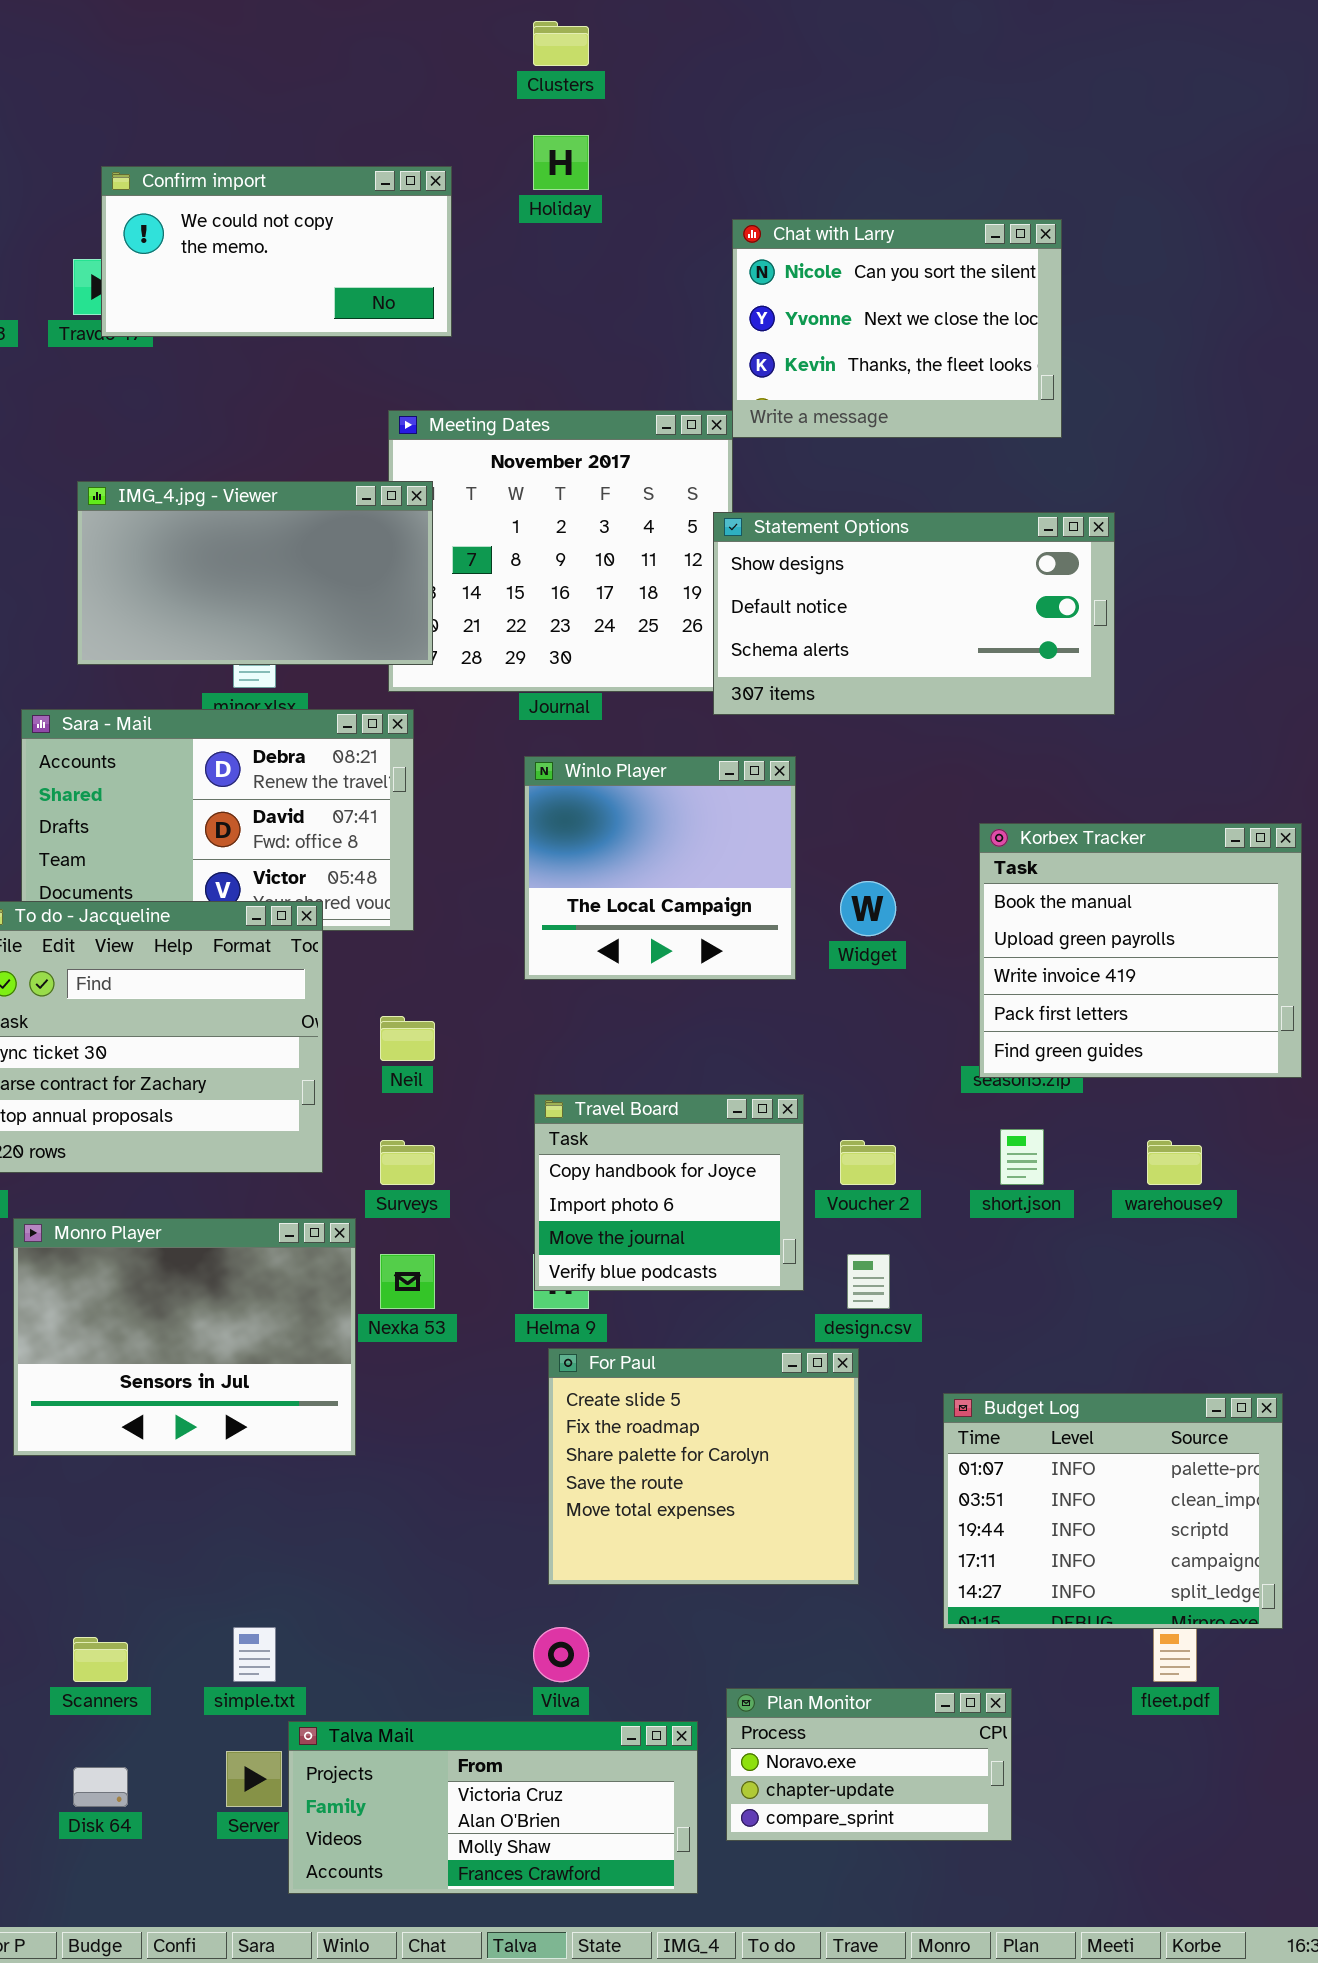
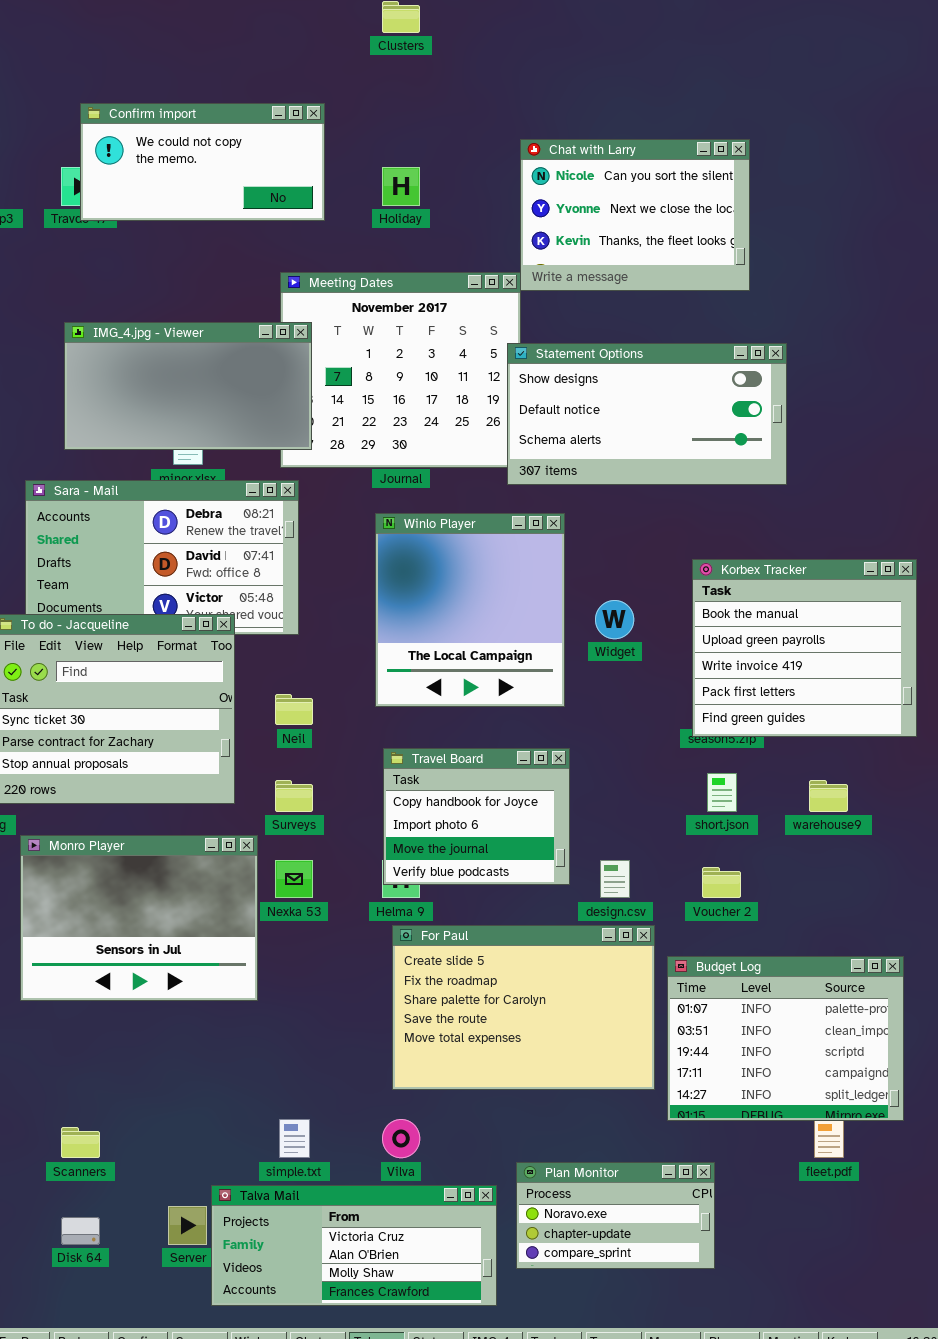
Holiday: [533,135,589,190] -> [382,167,420,206], moved
Winlo Player: [524,756,796,980] -> [375,513,565,707], resized
Voucher 2: [840,1140,896,1185] -> [702,867,741,898], moved
For Paul: [548,1348,859,1585] -> [392,925,655,1090], resized
simple.txt: [233,1627,276,1682] -> [279,1119,310,1158], moved

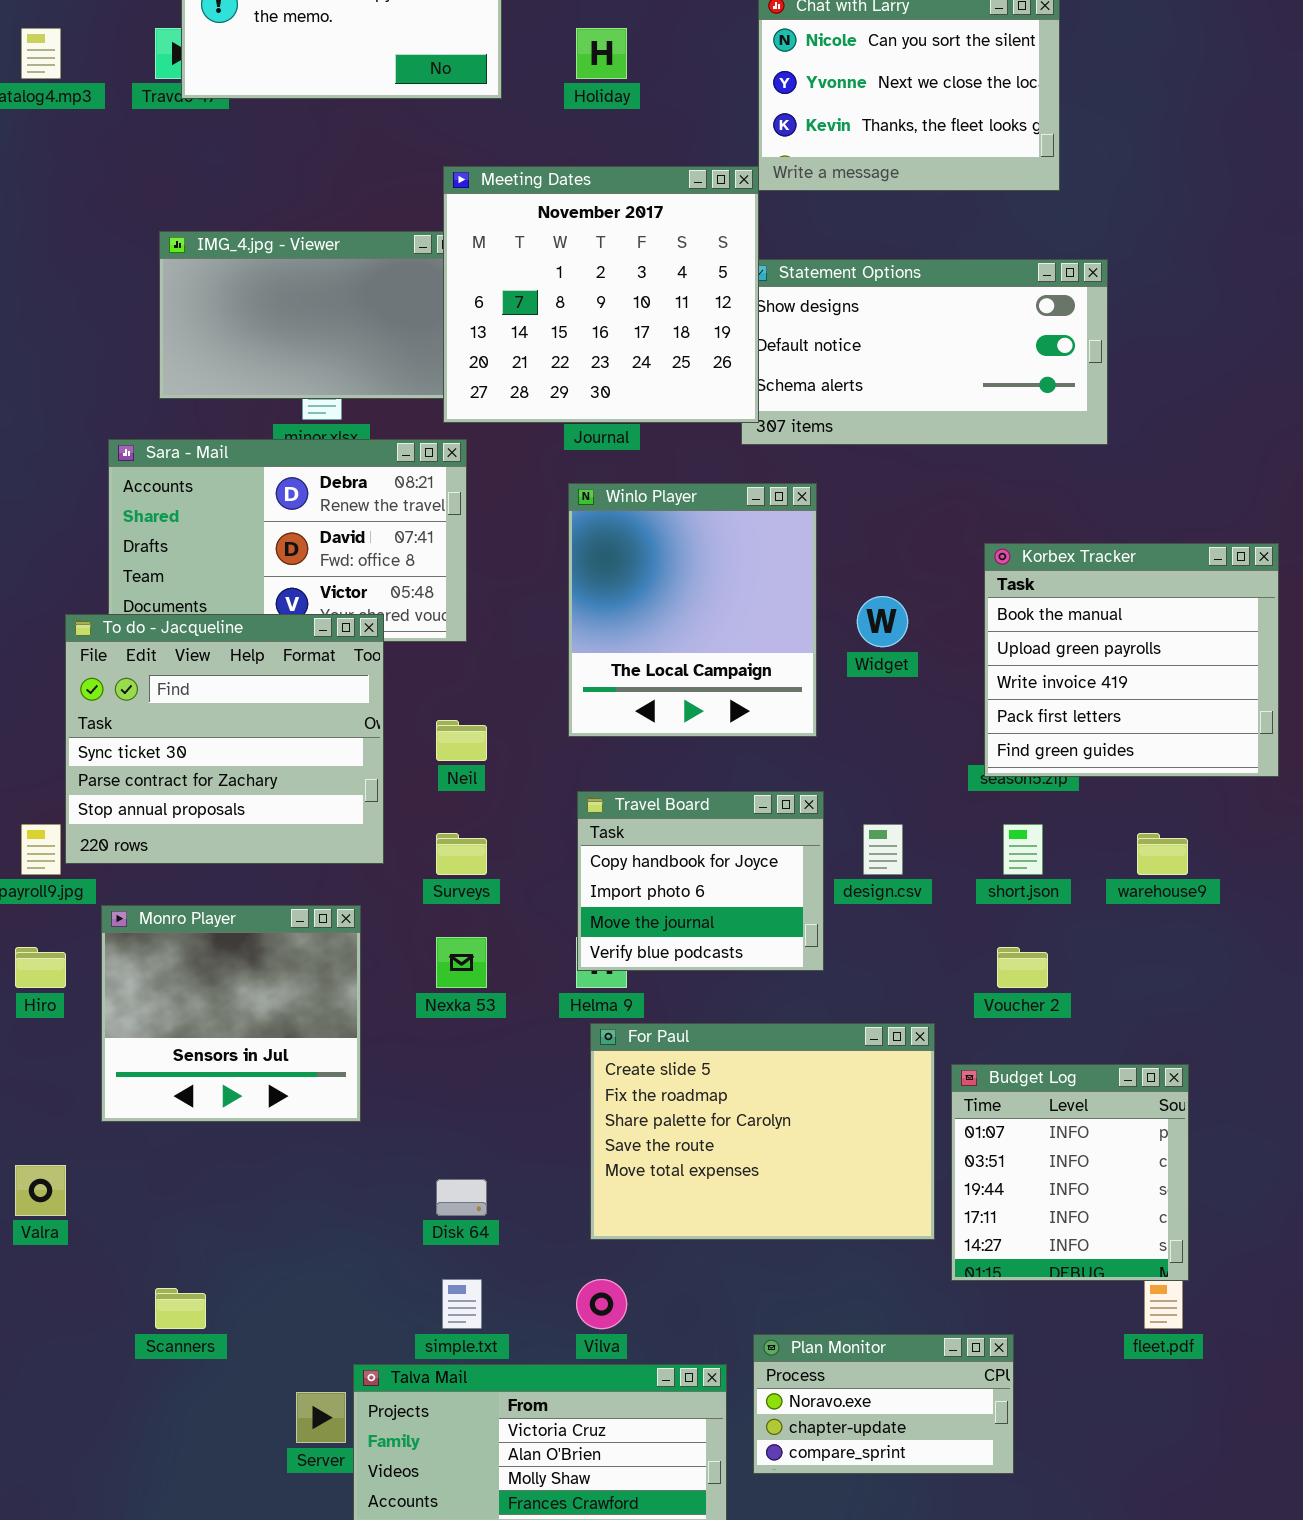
Meeting Dates: [280,272,521,468] -> [443,166,759,423], raised
Monro Player: [20,835,258,1001] -> [101,905,361,1122], resized
design.csv: [600,860,630,898] -> [863,824,903,875], moved
Budget Log: [667,956,904,1121] -> [951,1064,1189,1281], resized
Disk 64: [61,1217,100,1245] -> [436,1179,487,1216], moved

